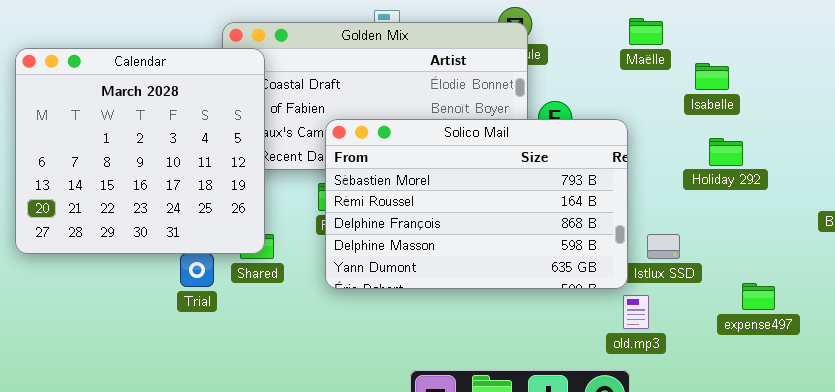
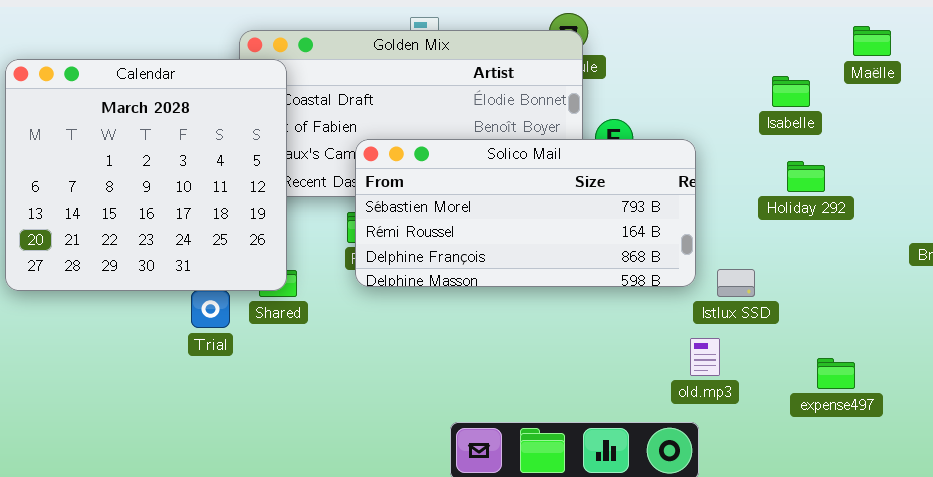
Maëlle: [629,18,663,45] -> [853,26,891,56], moved
Solico Mail: [325,119,628,289] -> [355,139,696,287], resized
expense497: [742,283,775,310] -> [817,358,855,389], moved

